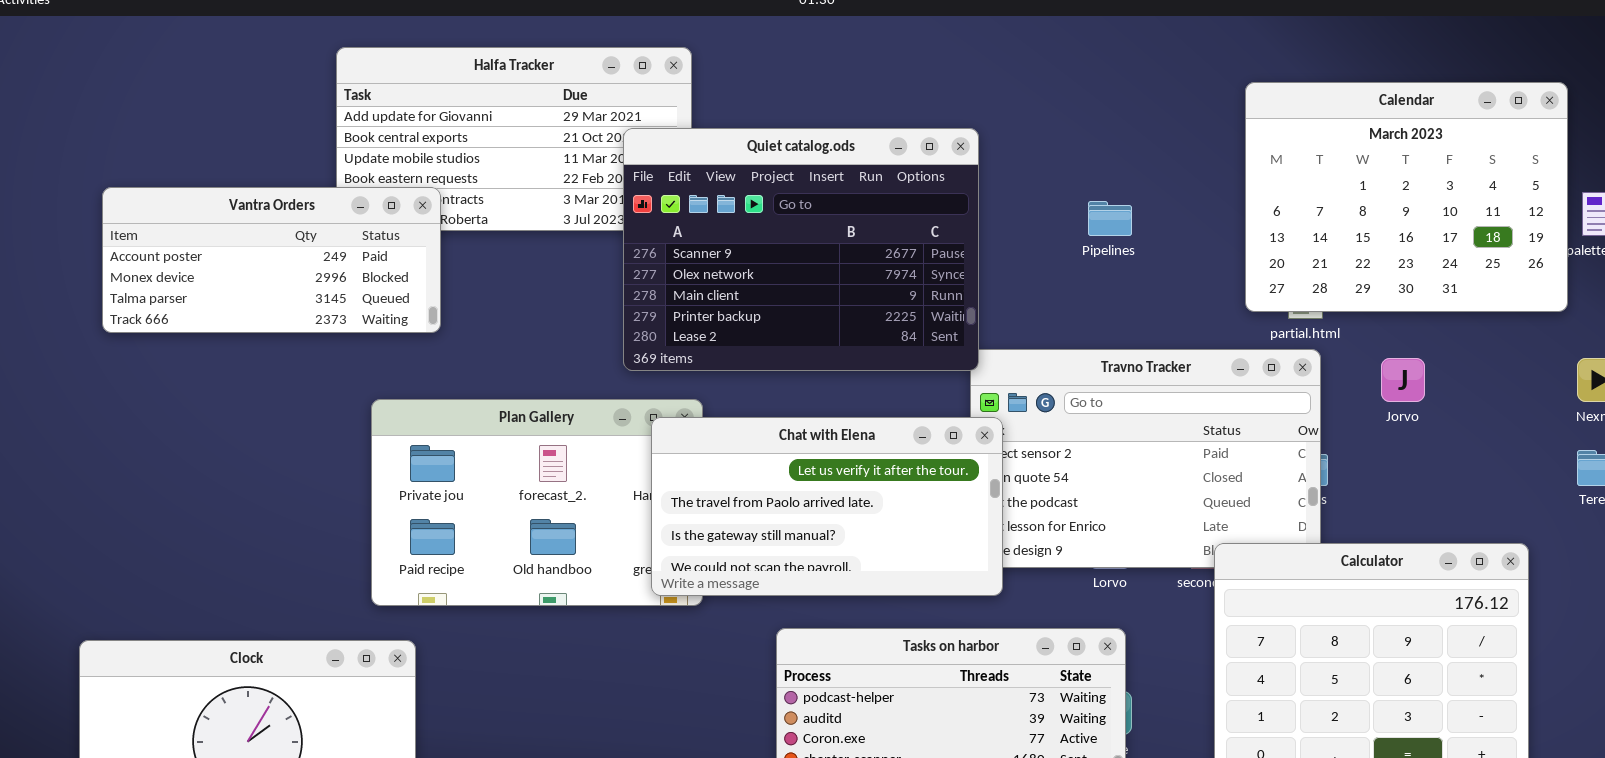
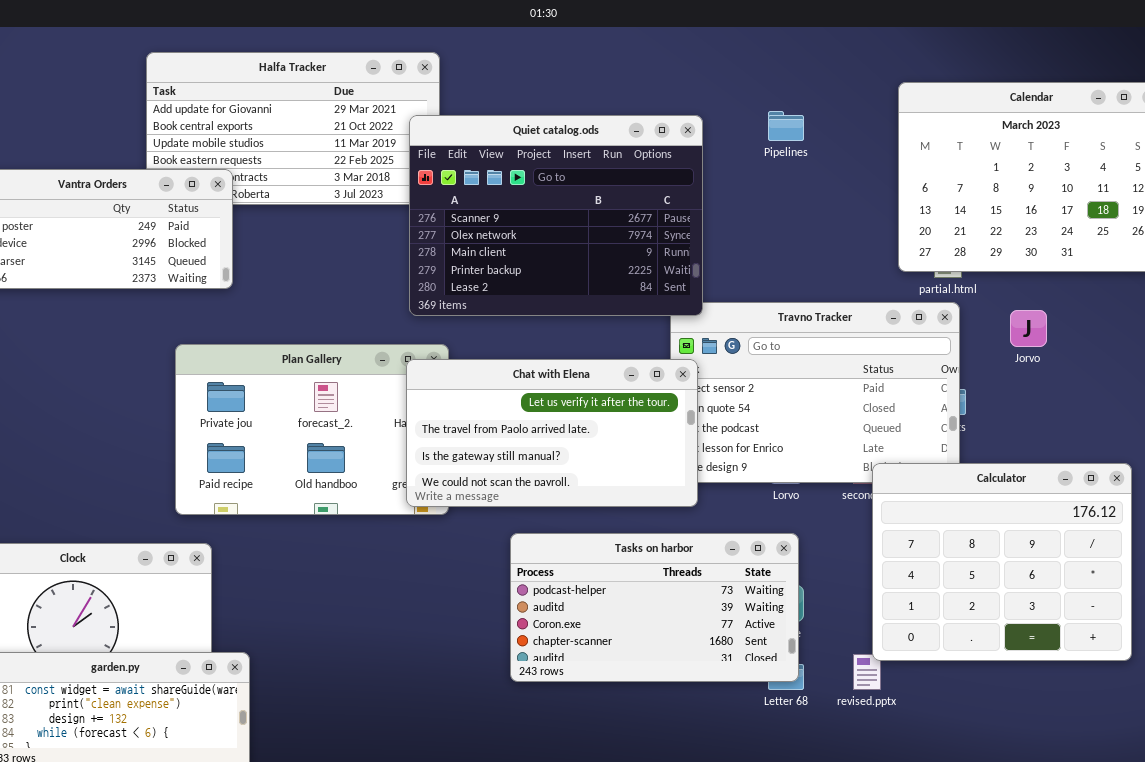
Quiet catalog.ods: [623,128,979,371] -> [409,115,703,316], moved
Pipelines: [1088,201,1132,236] -> [768,111,804,141], moved

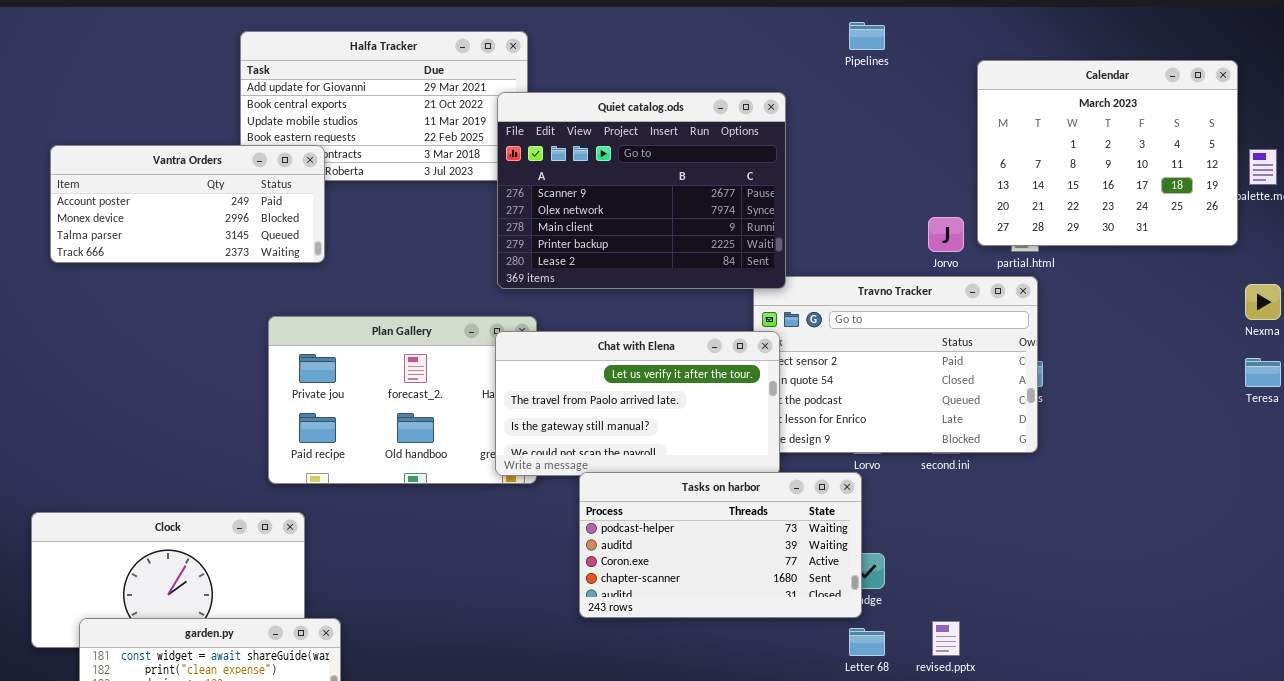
Pipelines: [768,111,804,141] -> [849,22,885,50], moved
Jorvo: [1010,310,1047,347] -> [928,217,964,252], moved
Calculator: [872,463,1132,661] -> none, closed
Tasks on harbor: [510,533,799,682] -> [579,472,862,618], moved

